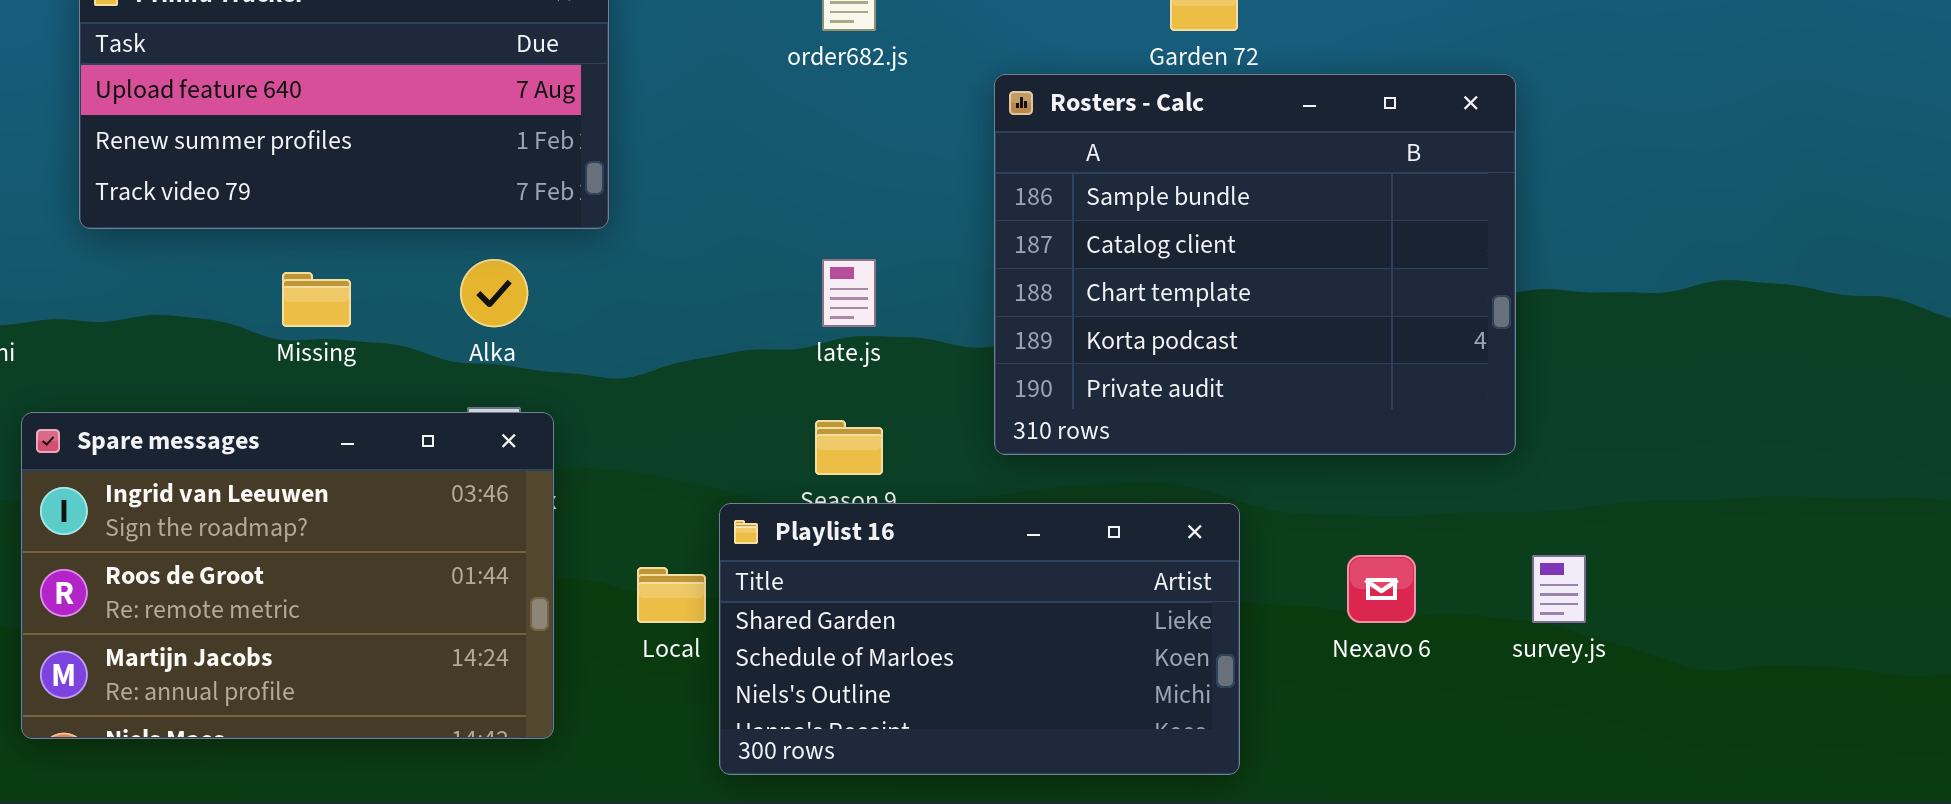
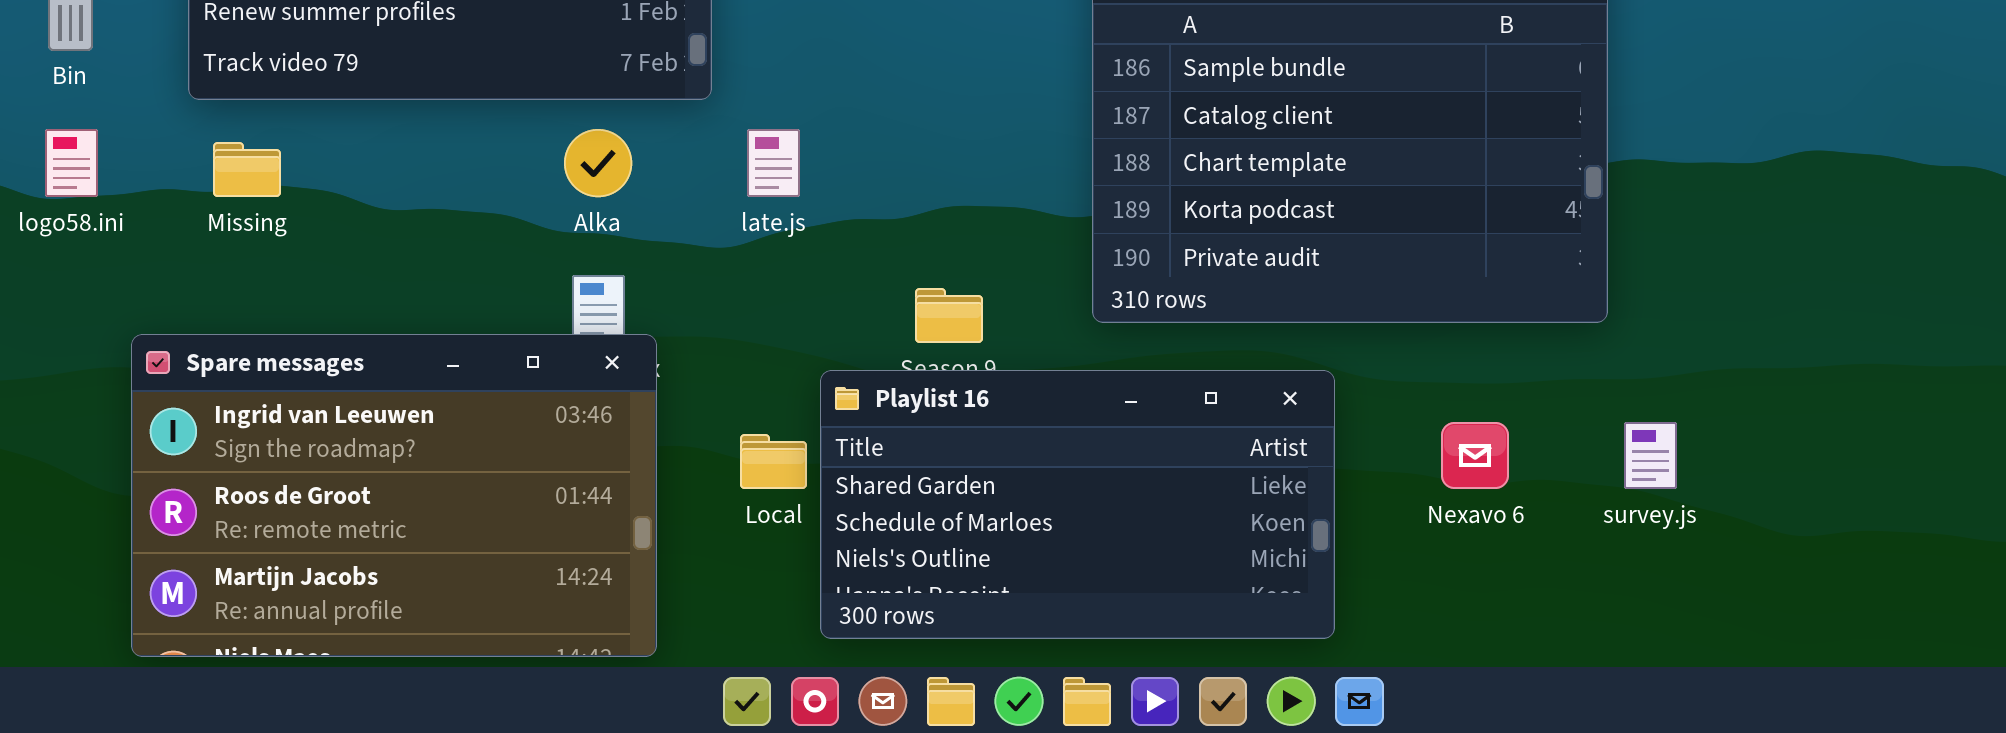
late.js: [822,259,876,327] -> [747,129,800,197], moved
Missing: [282,272,351,327] -> [213,142,281,197], moved
Spare messages: [21,412,554,739] -> [131,334,657,657], moved

